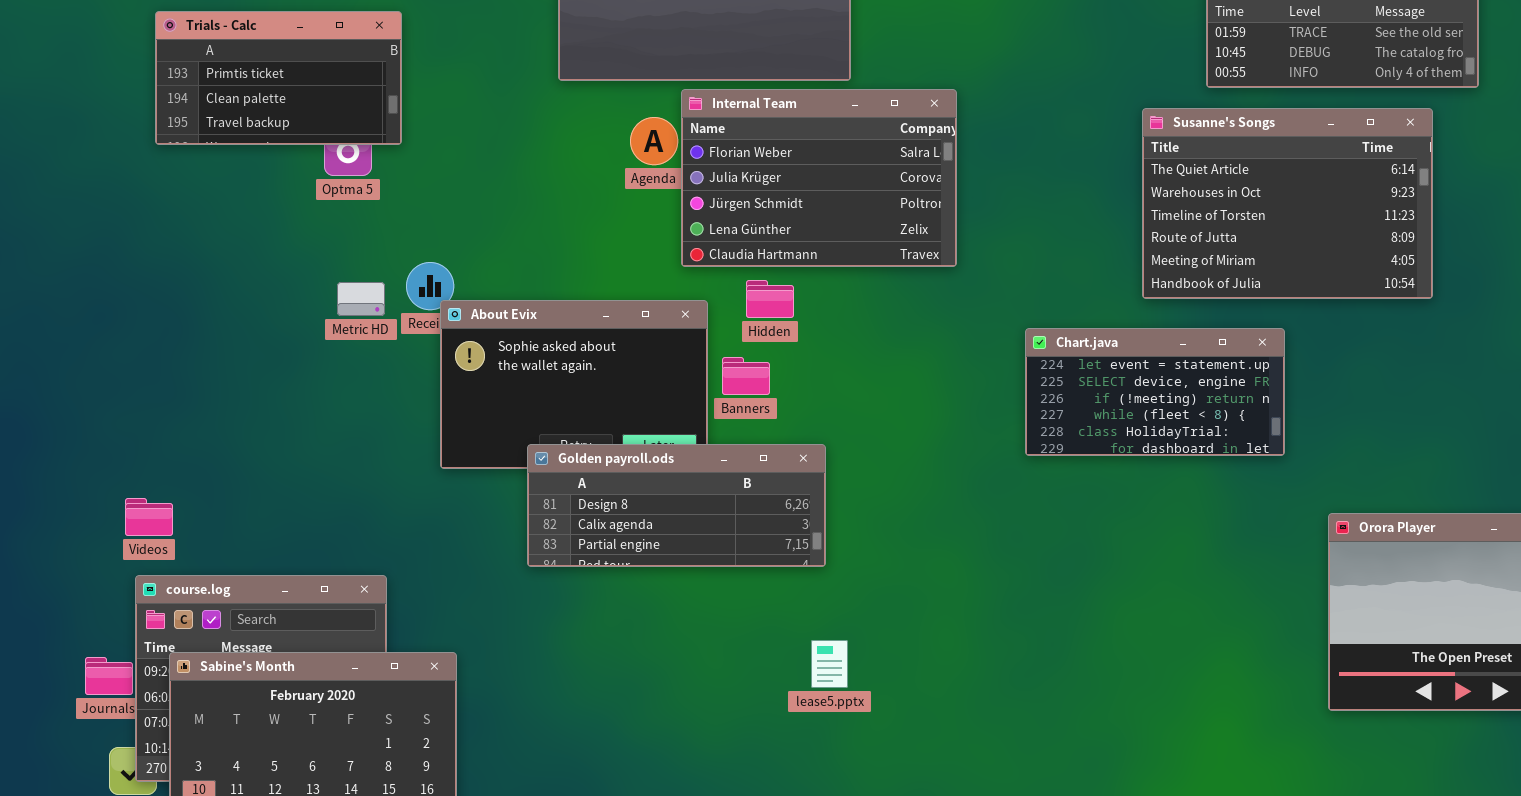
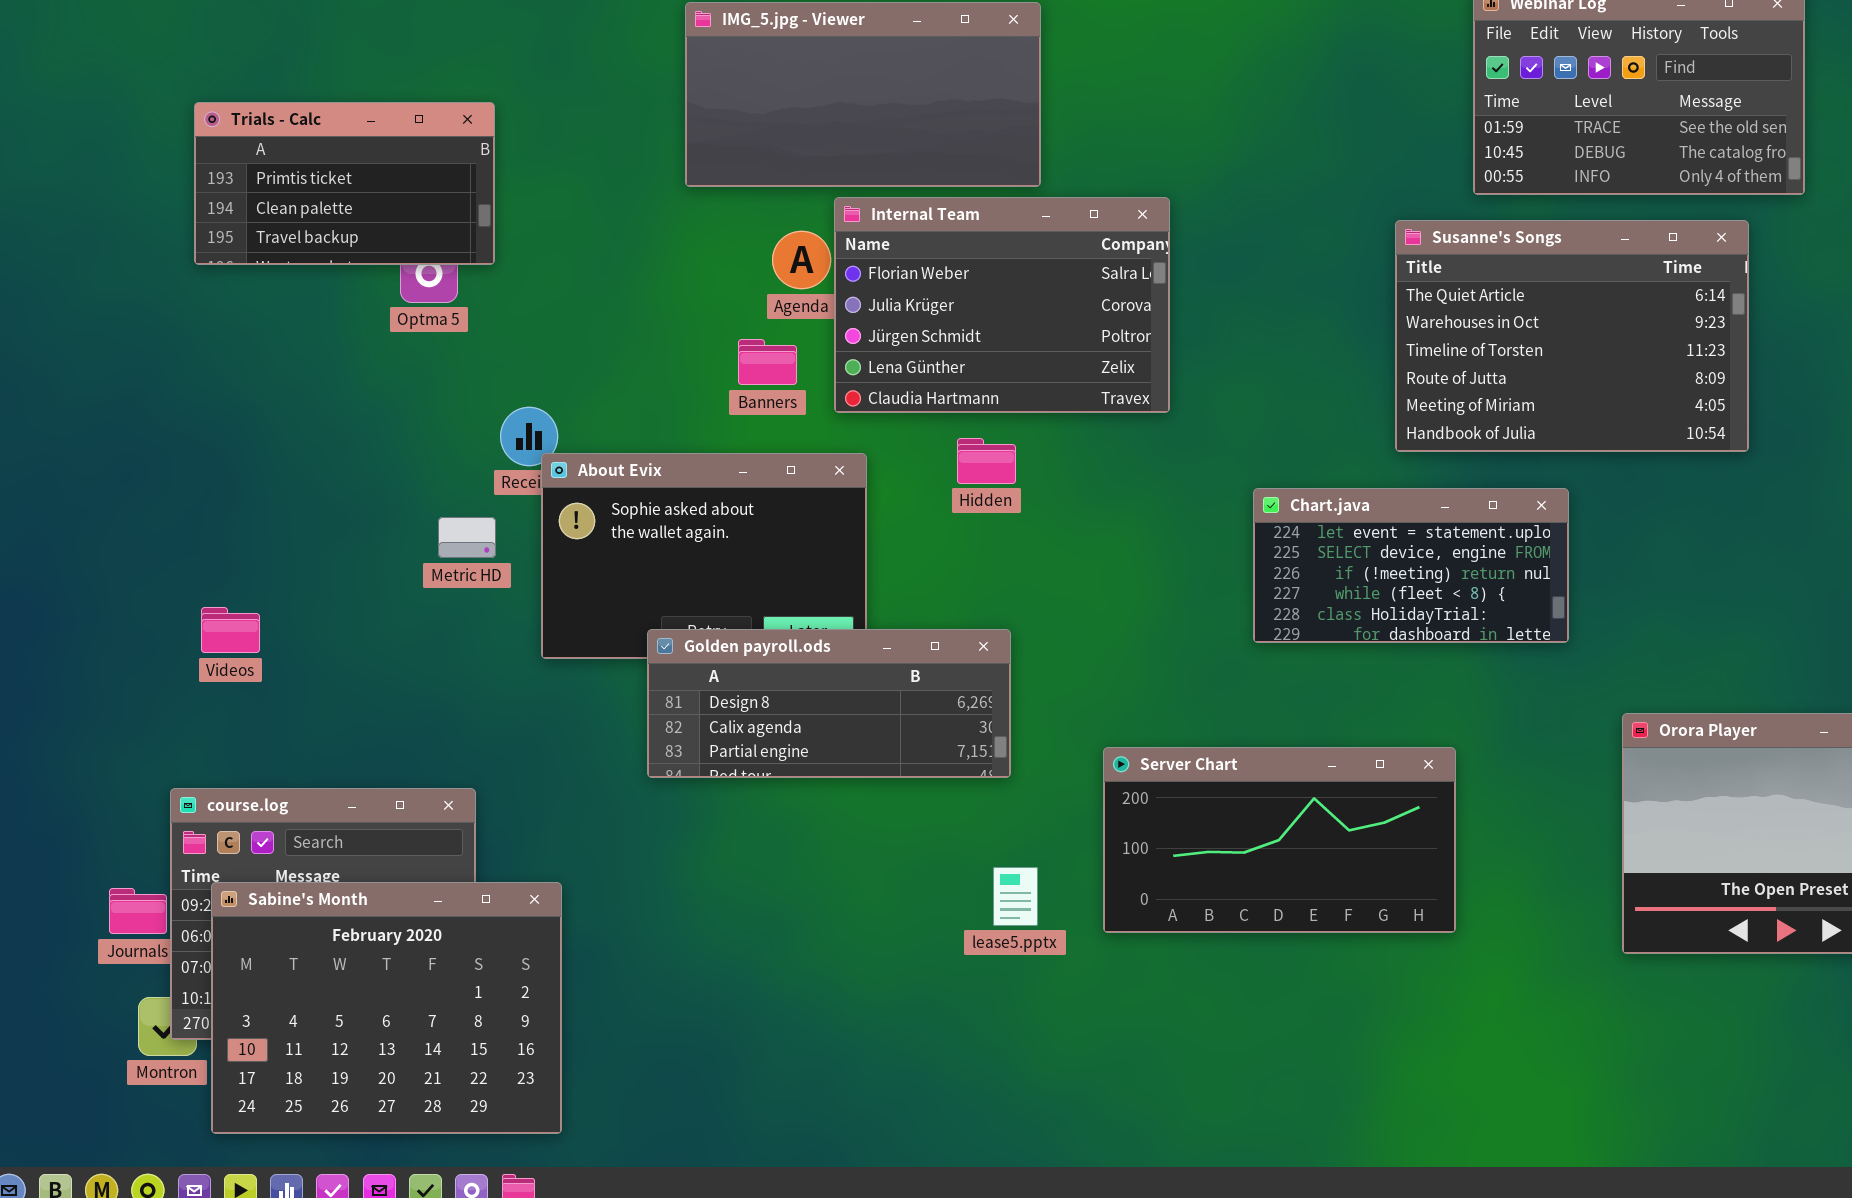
Hidden: [746,280,794,318] -> [957,438,1016,484], moved
Metric HD: [337,282,385,316] -> [438,517,496,558], moved
Banners: [722,357,770,395] -> [738,339,797,385], moved
Videos: [125,498,173,536] -> [201,607,260,653], moved
Server Chart: none -> [1103,747,1456,933], opened

